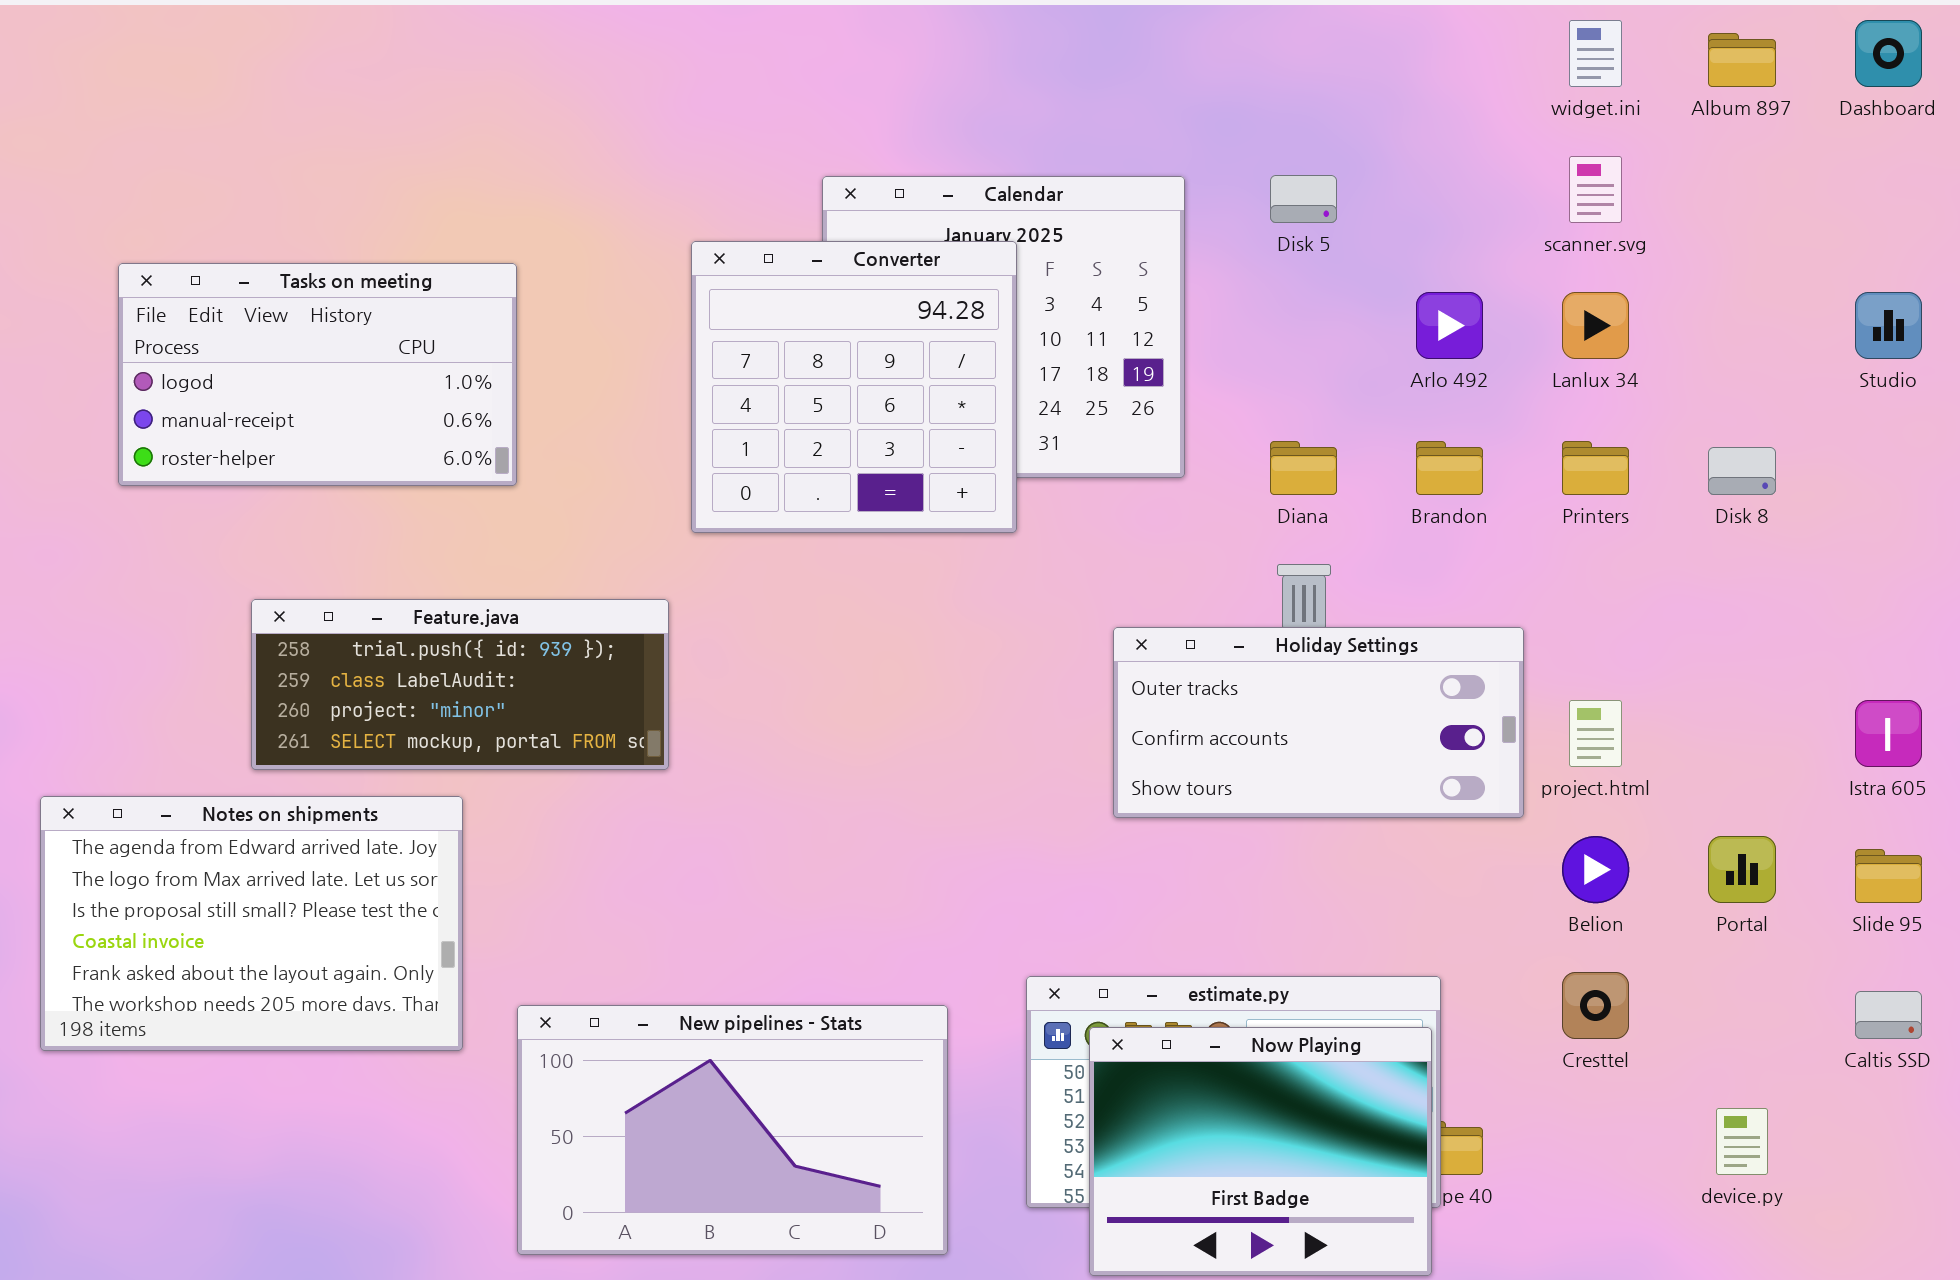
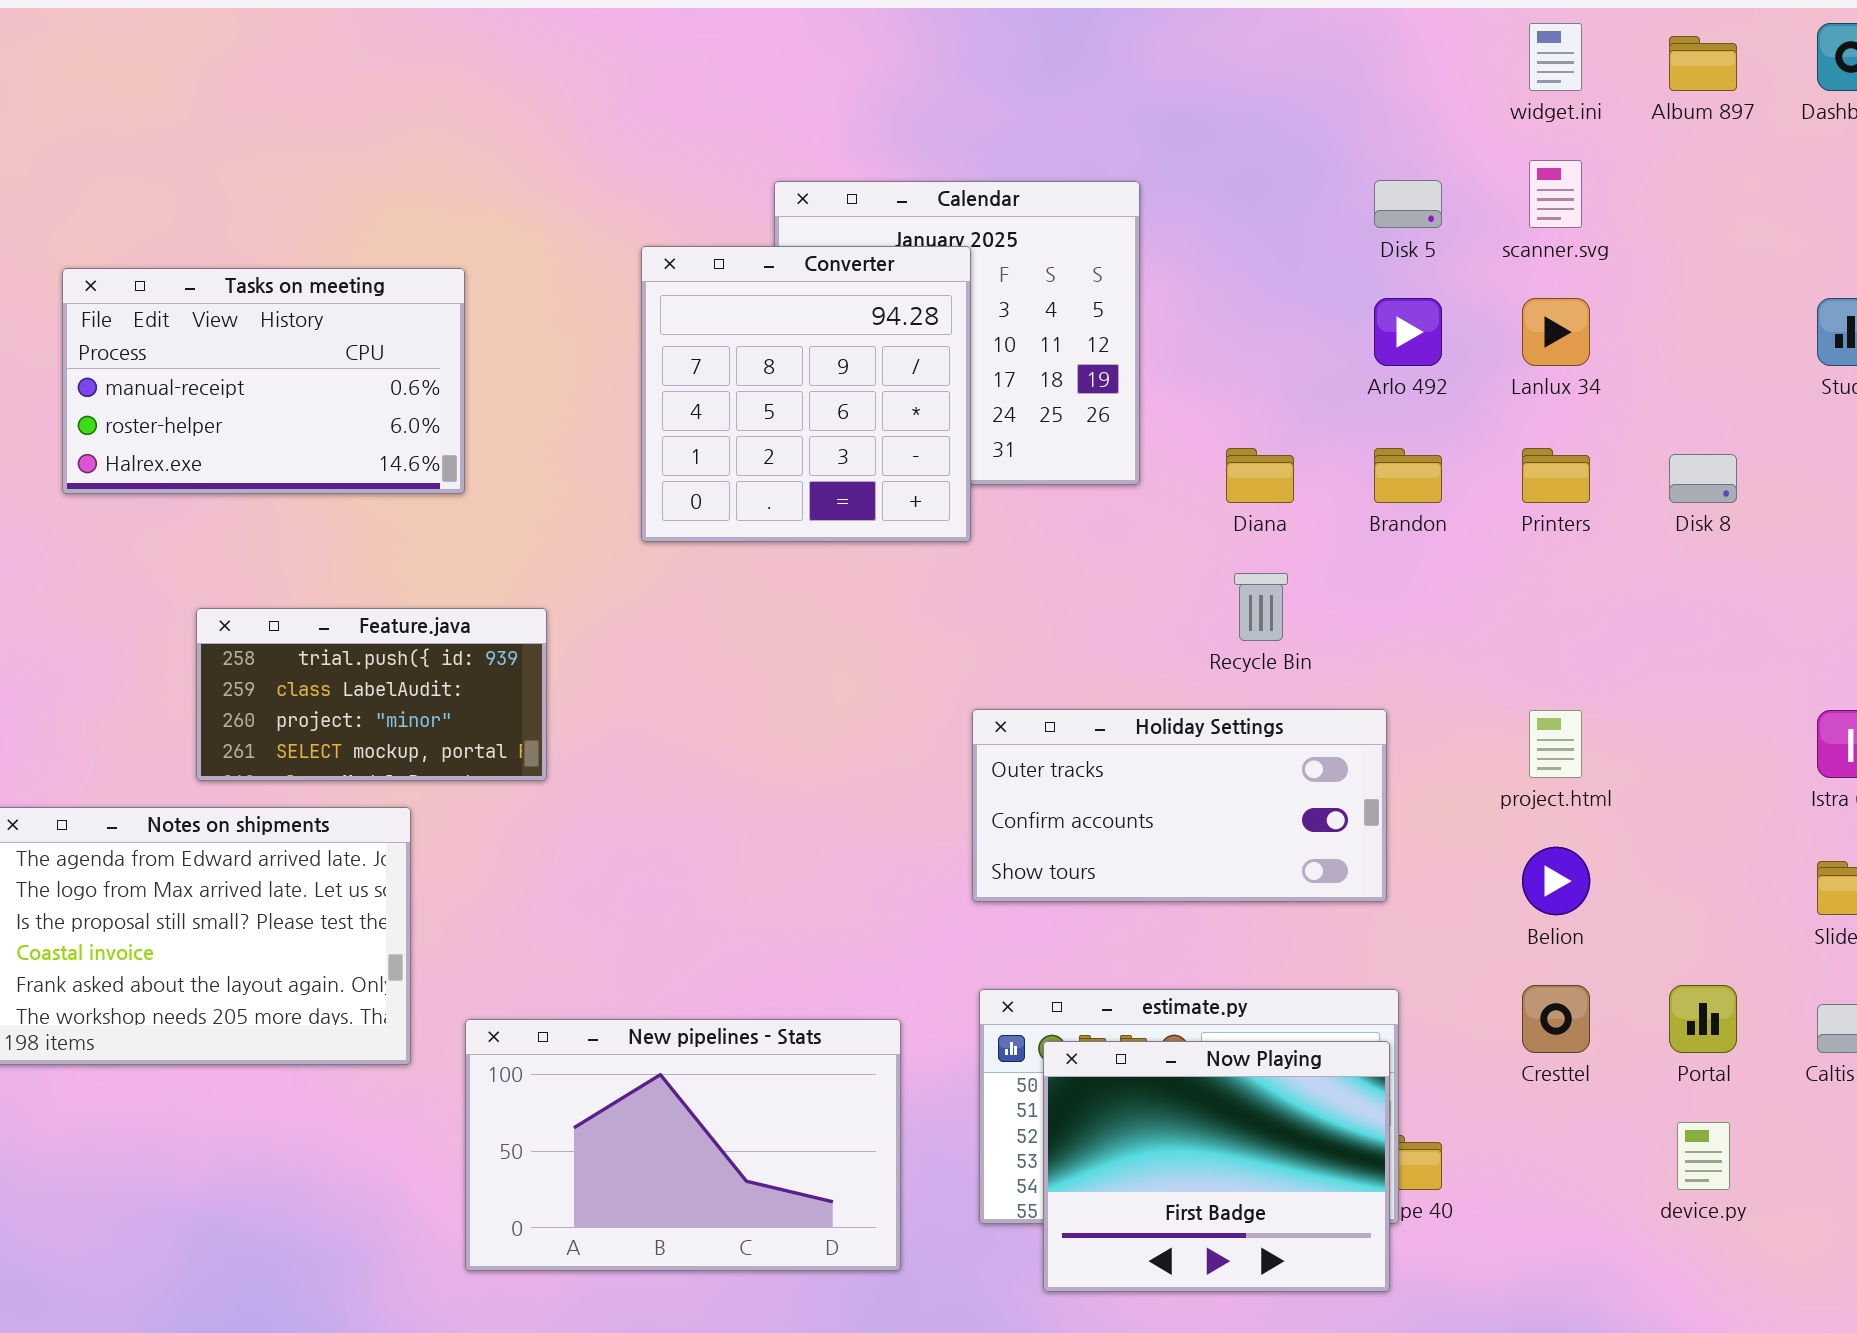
Disk 5: [1270,175,1337,223] -> [1374,180,1442,228], moved
Tasks on meeting: [118,263,517,486] -> [62,268,465,494], scrolled down 1 row
Feature.java: [251,599,669,770] -> [196,608,547,781], resized
Holiday Settings: [1113,627,1524,818] -> [972,709,1387,902], moved
Portal: [1708,836,1776,903] -> [1669,985,1737,1053], moved

